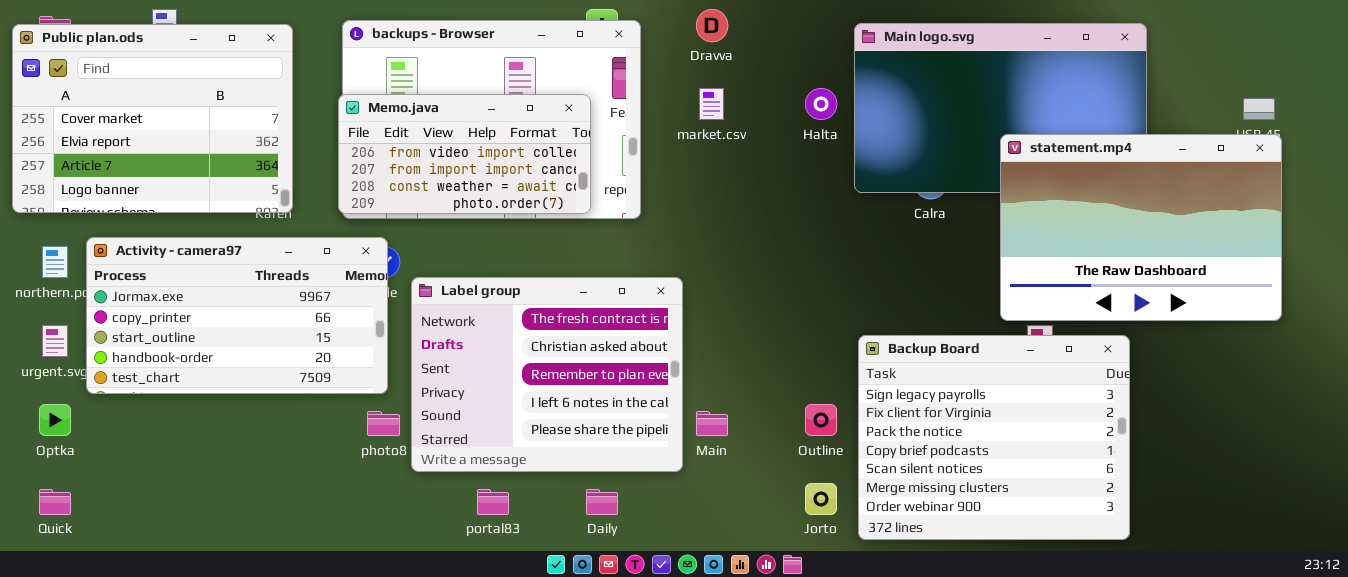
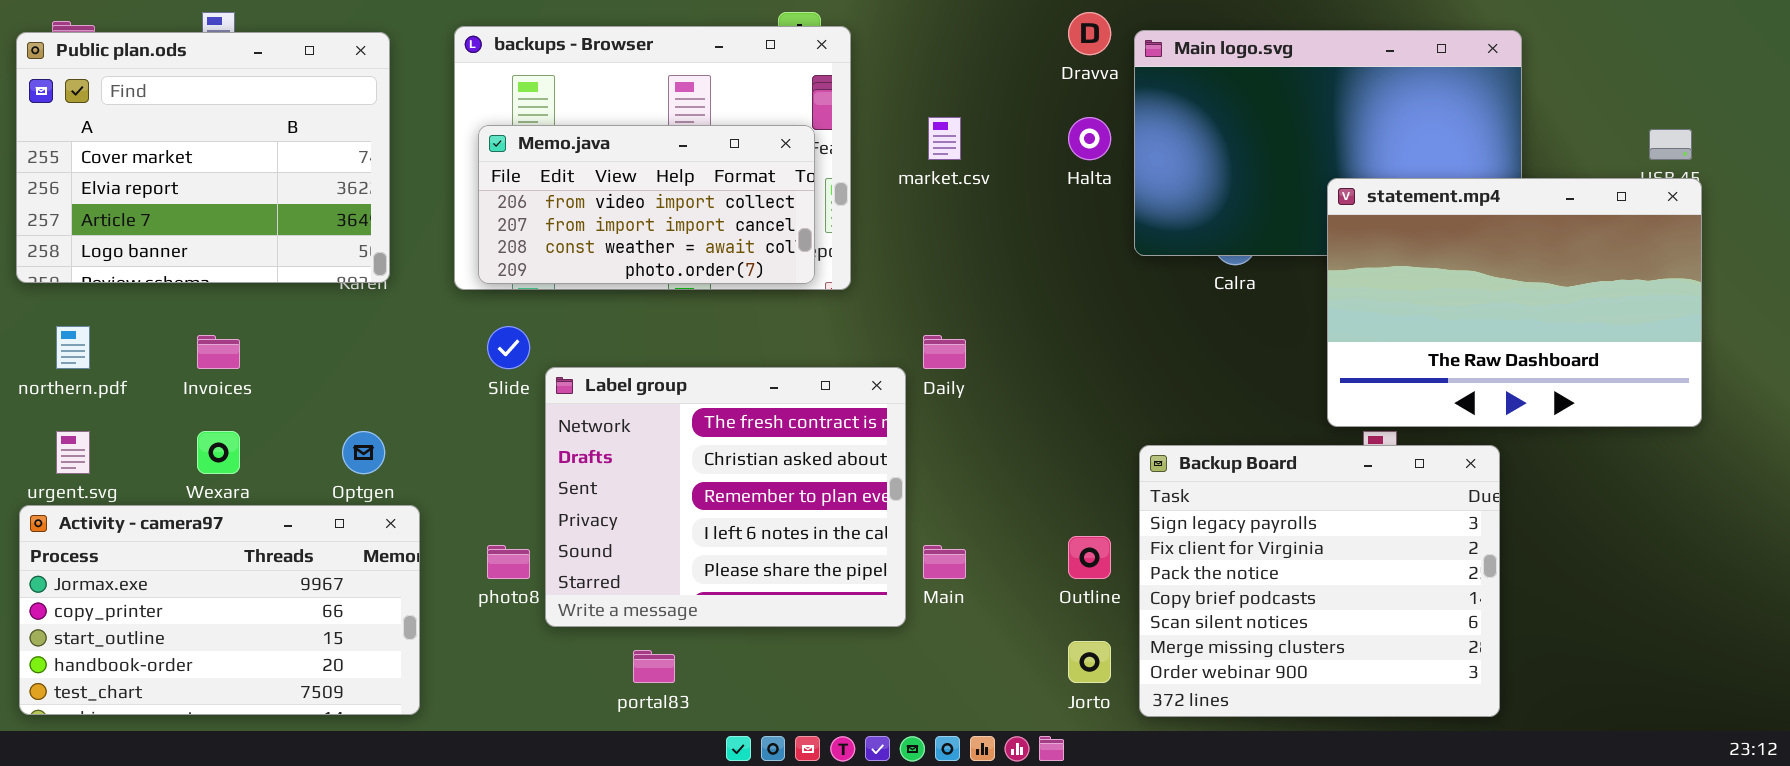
Dravva: [696,9,728,42] -> [1068,12,1111,55], moved
Memo.java: [338,94,591,214] -> [478,125,815,284], moved
Activity - camera97: [86,237,388,394] -> [19,505,420,715], moved
Daily: [586,489,618,515] -> [923,335,966,369], moved

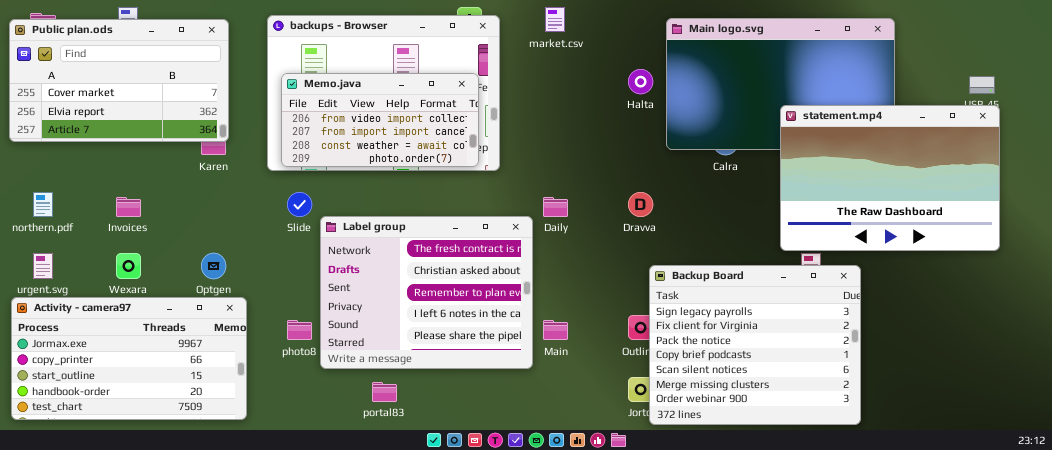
Dravva: [1068,12,1111,55] -> [628,192,653,217], moved
Public plan.ods: [16,32,390,283] -> [9,19,229,142], resized
market.csv: [928,117,961,160] -> [545,7,565,32], moved
Backup Board: [1139,445,1500,717] -> [649,265,861,425], moved

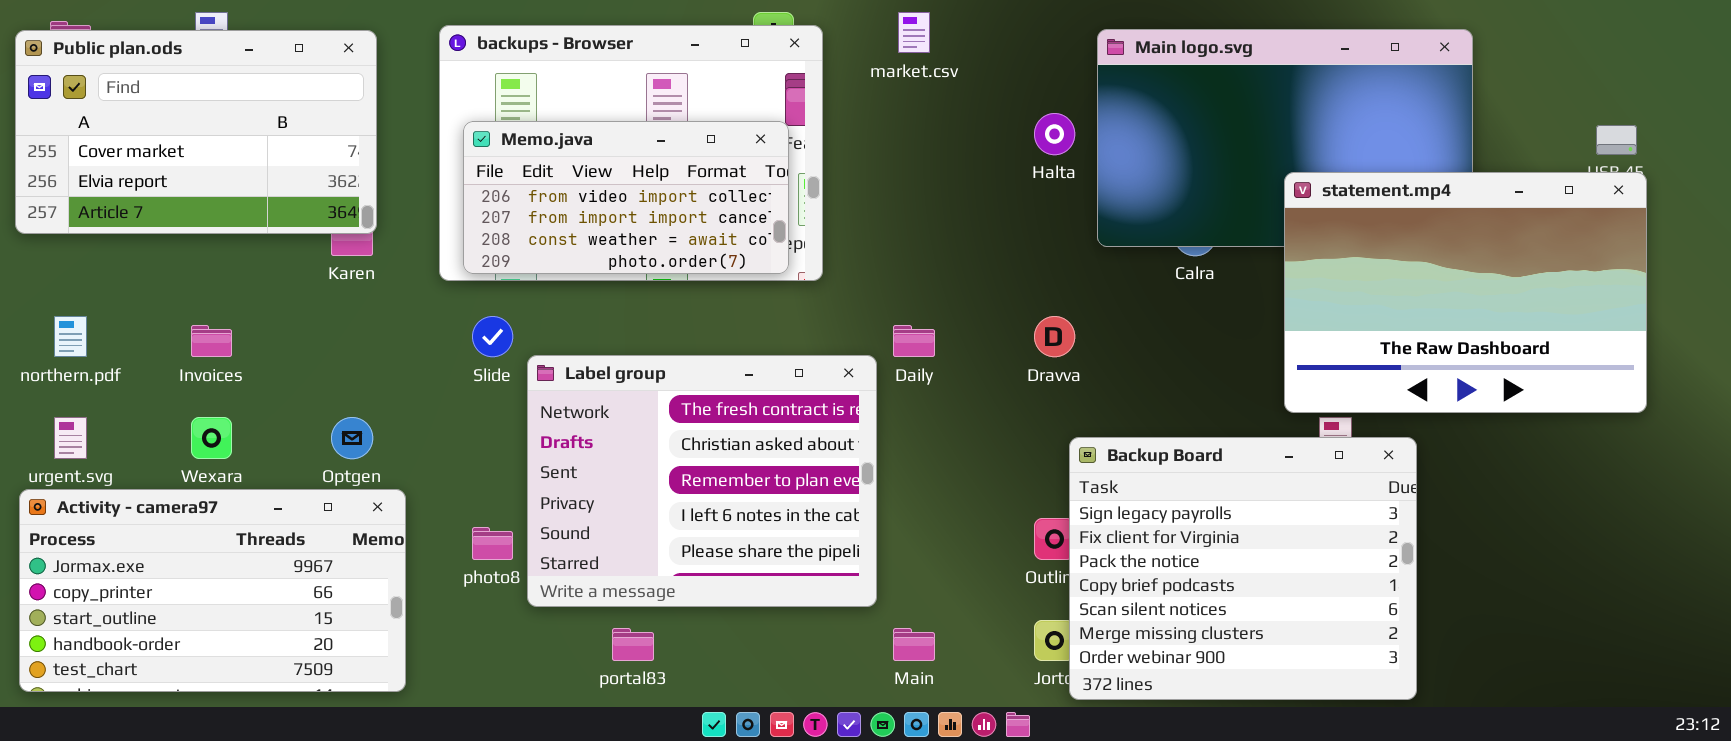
Main: [543,320,568,340] -> [893,628,935,661], moved

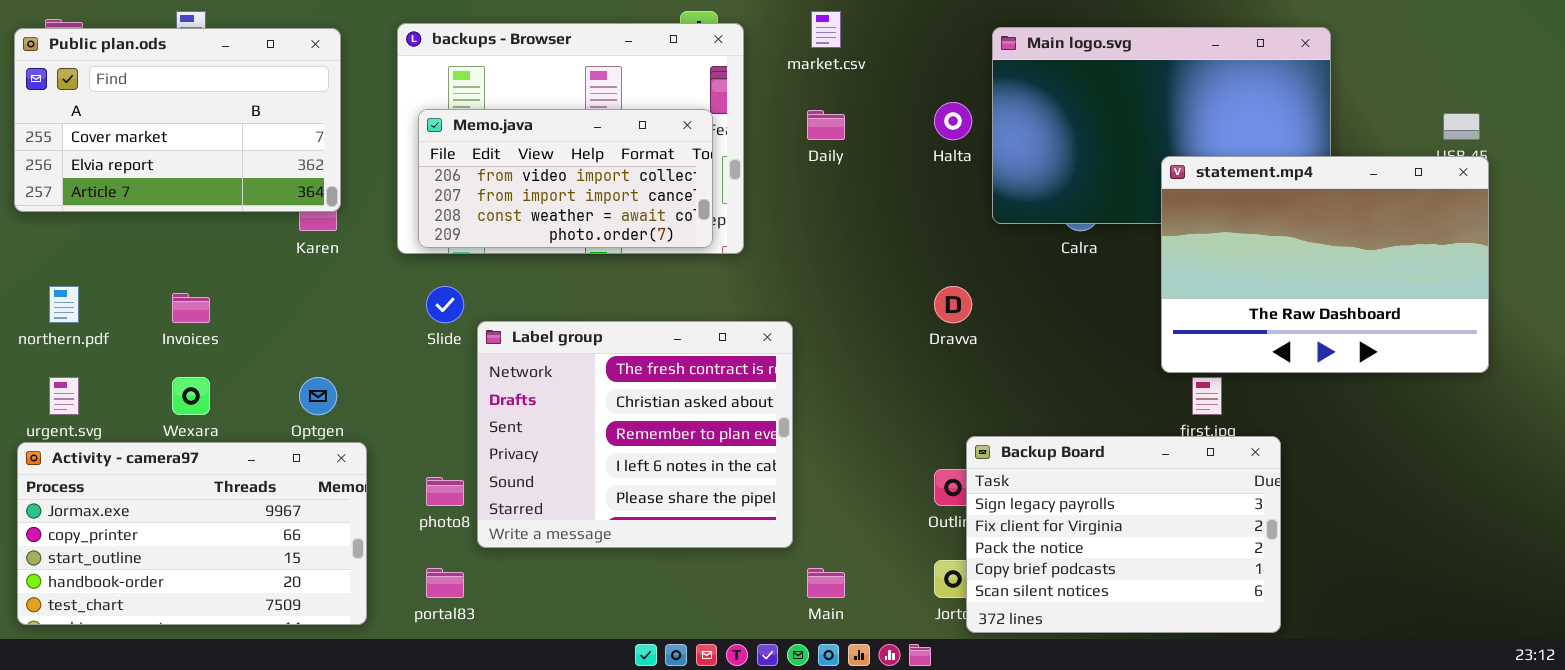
Daily: [893,325,935,357] -> [807,110,845,140], moved
Backup Board: [1069,437,1417,700] -> [966,436,1281,633], resized
portal83: [612,628,654,661] -> [426,568,464,598], moved

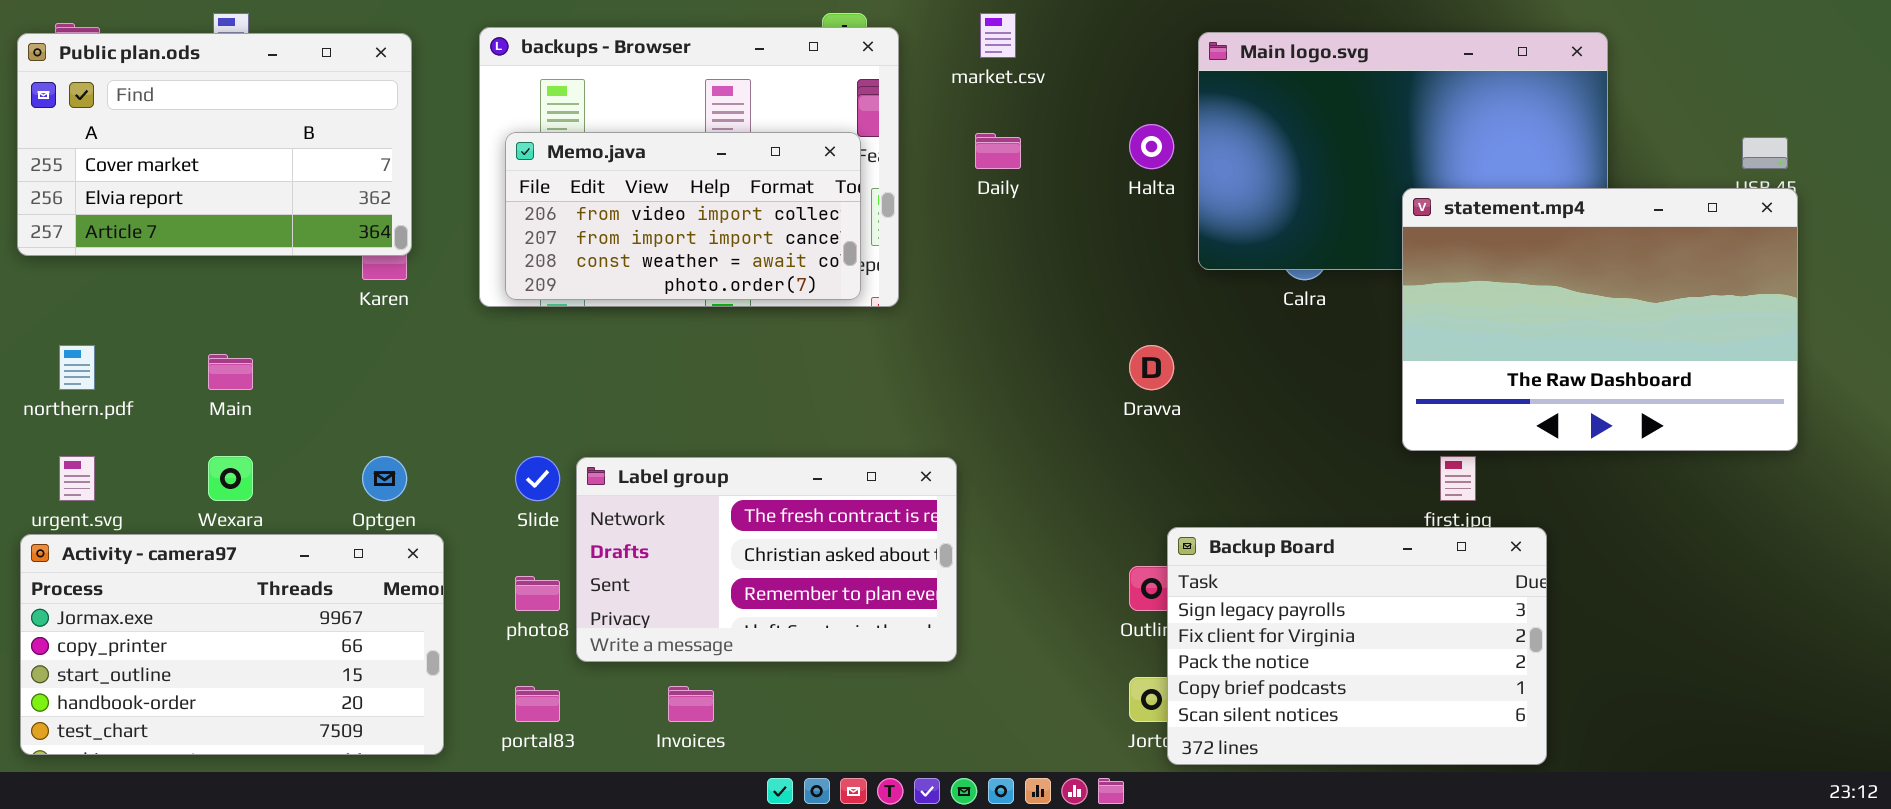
Slide: [426,286,464,323] -> [515,456,560,501], moved
Invoices: [172,293,210,323] -> [668,686,714,722], moved
Label group: [477,321,793,548] -> [576,457,957,662], resized
Main: [807,568,845,598] -> [208,354,253,390], moved

